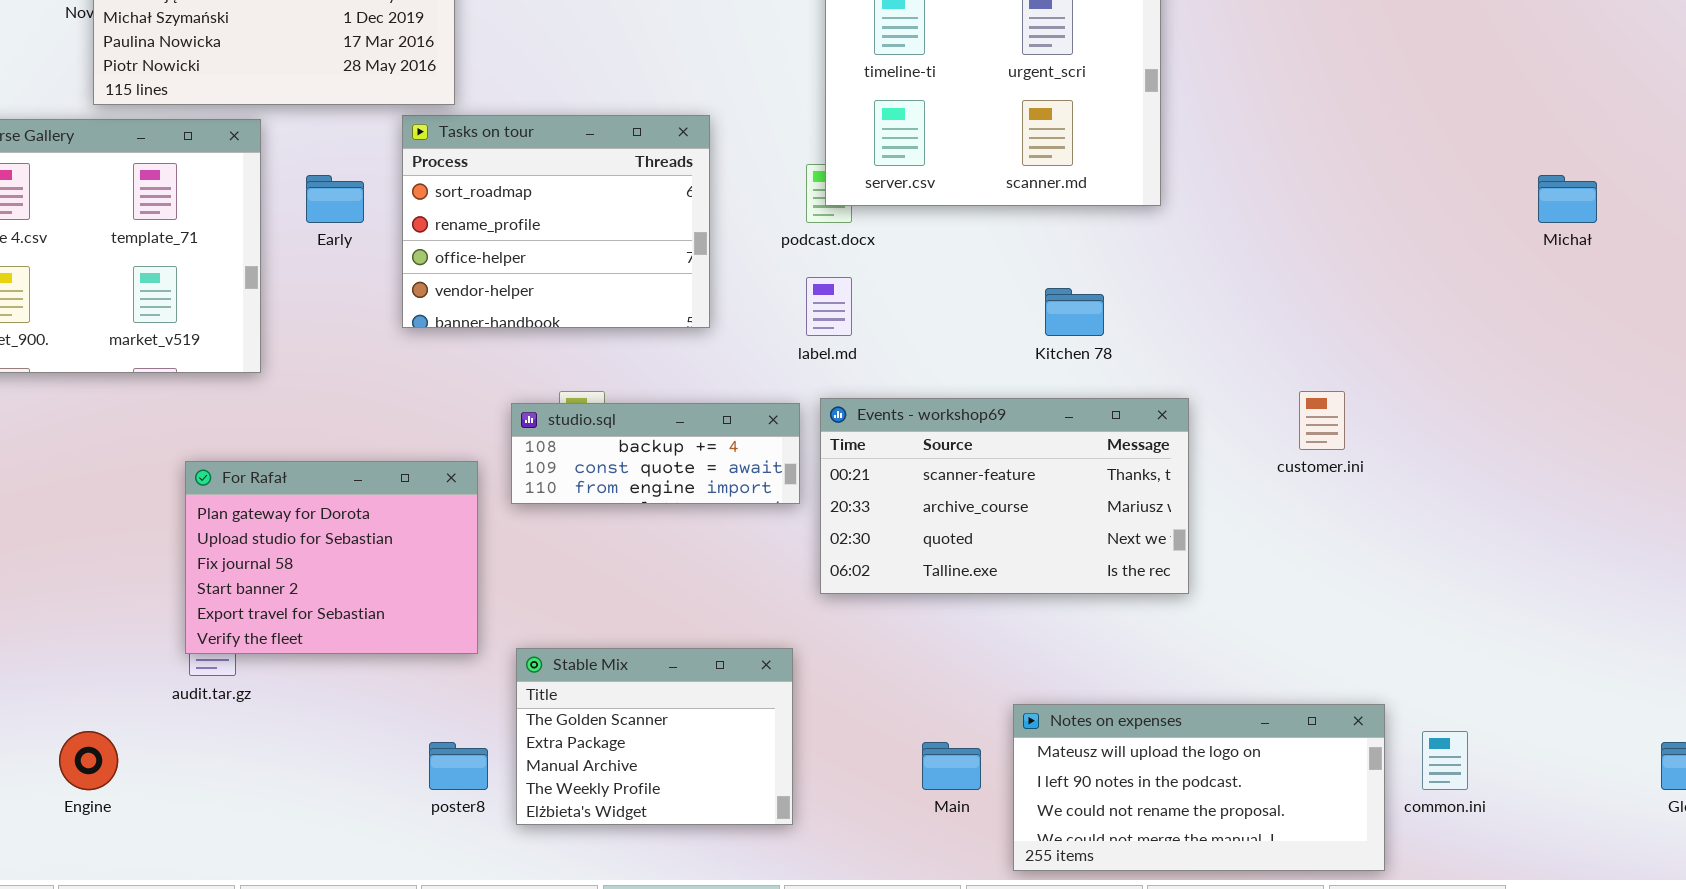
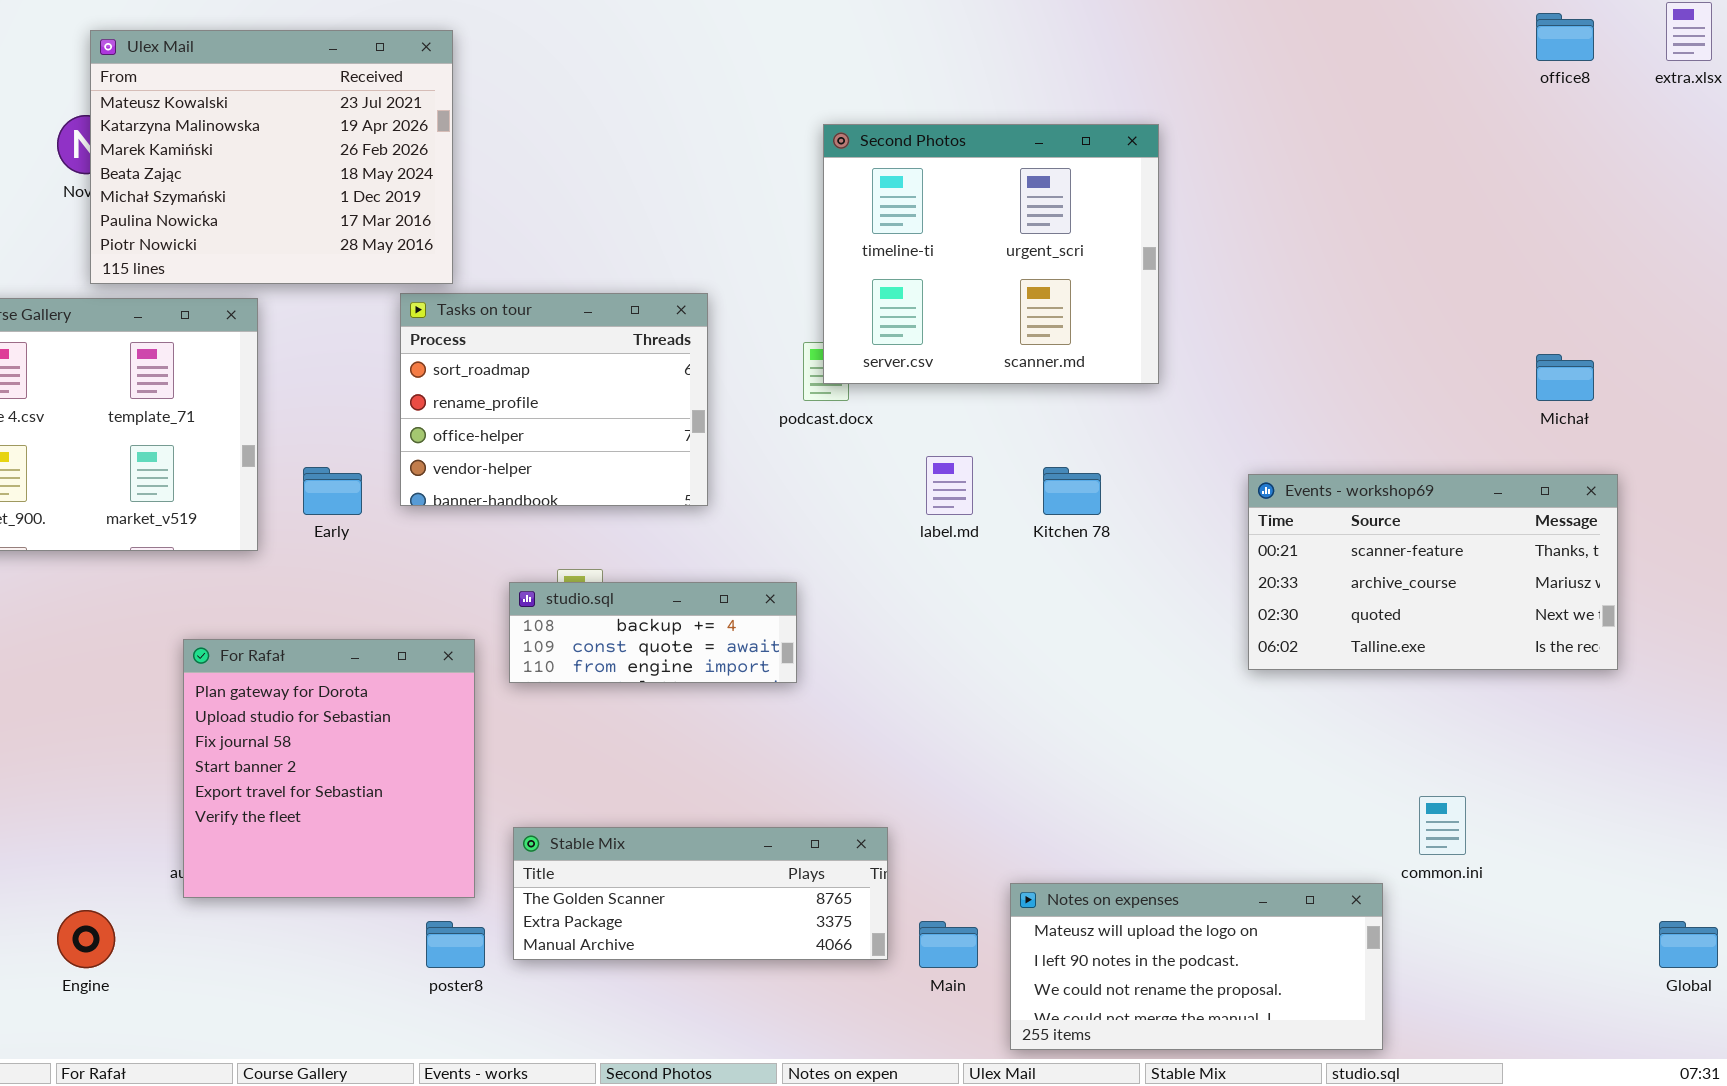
Early: [306,175,364,223] -> [303,467,362,515], moved
label.md: [806,277,852,336] -> [926,456,973,515], moved
Events - workshop69: [820,398,1189,594] -> [1248,474,1618,670], moved
For Rafał: [185,461,478,654] -> [183,639,475,898], resized
Stable Mix: [516,648,793,825] -> [513,827,888,960], resized
common.ini: [1422,731,1468,790] -> [1419,796,1466,855], moved

